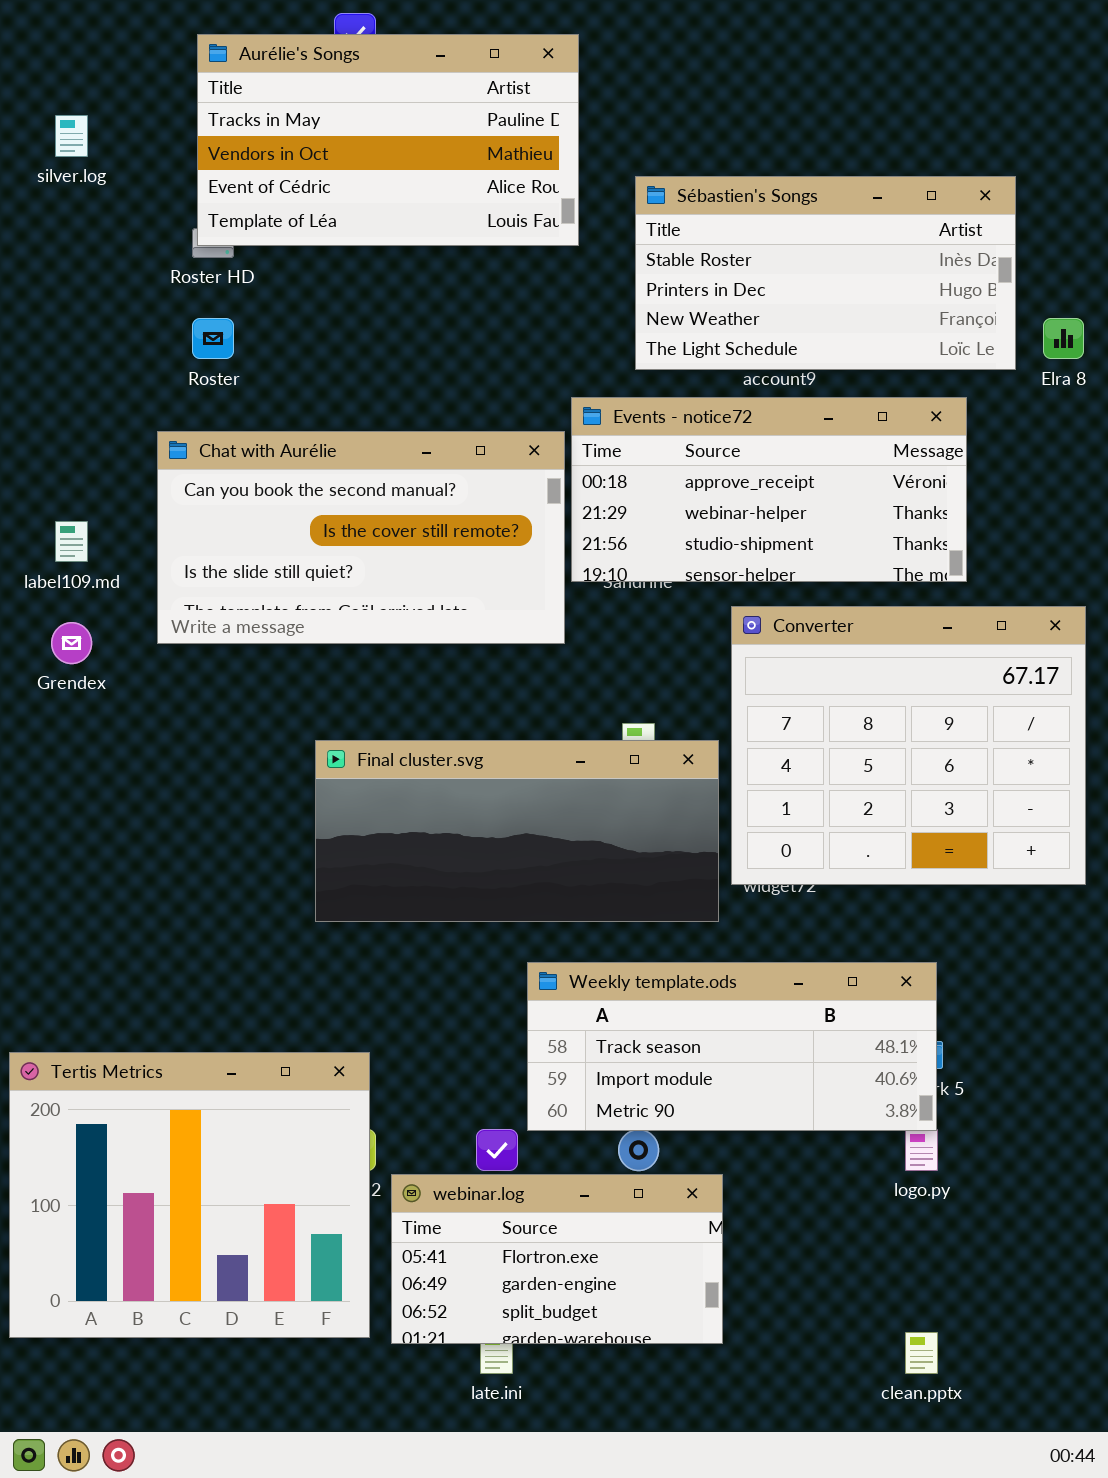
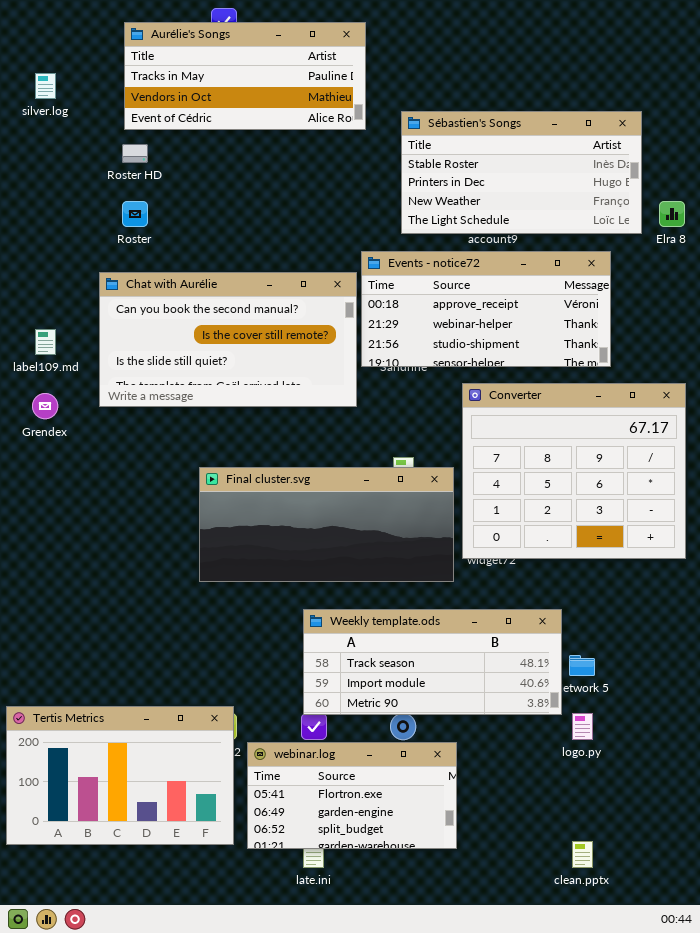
Aurélie's Songs: [197,34,579,246] -> [124,22,366,130], resized
Weekly template.ods: [527,962,937,1131] -> [303,609,562,715], moved
Tertis Metrics: [9,1052,370,1338] -> [6,706,234,845], resized

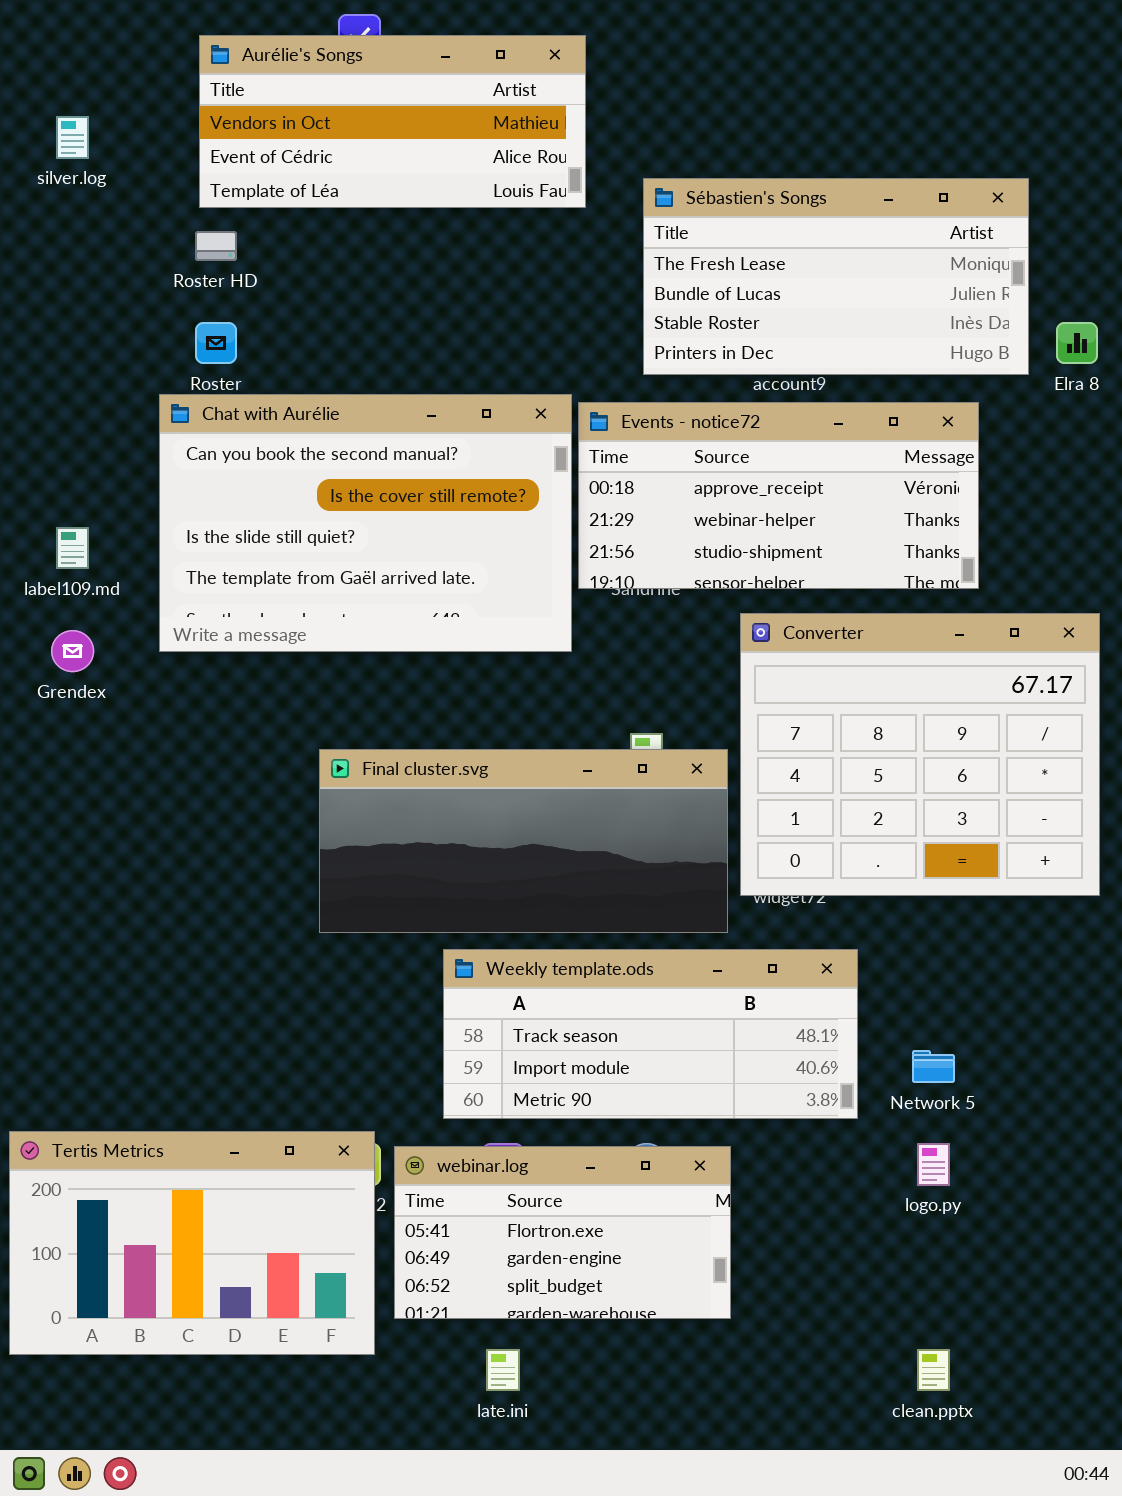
Aurélie's Songs: [124,22,366,130] -> [199,35,586,208], scrolled down 1 row
Sébastien's Songs: [401,111,642,234] -> [643,178,1029,375], scrolled up 2 rows
Chat with Aurélie: [99,272,357,407] -> [159,394,572,652], resized
Weekly template.ods: [303,609,562,715] -> [443,949,858,1119], moved
webinar.log: [247,742,457,849] -> [394,1146,731,1319], moved

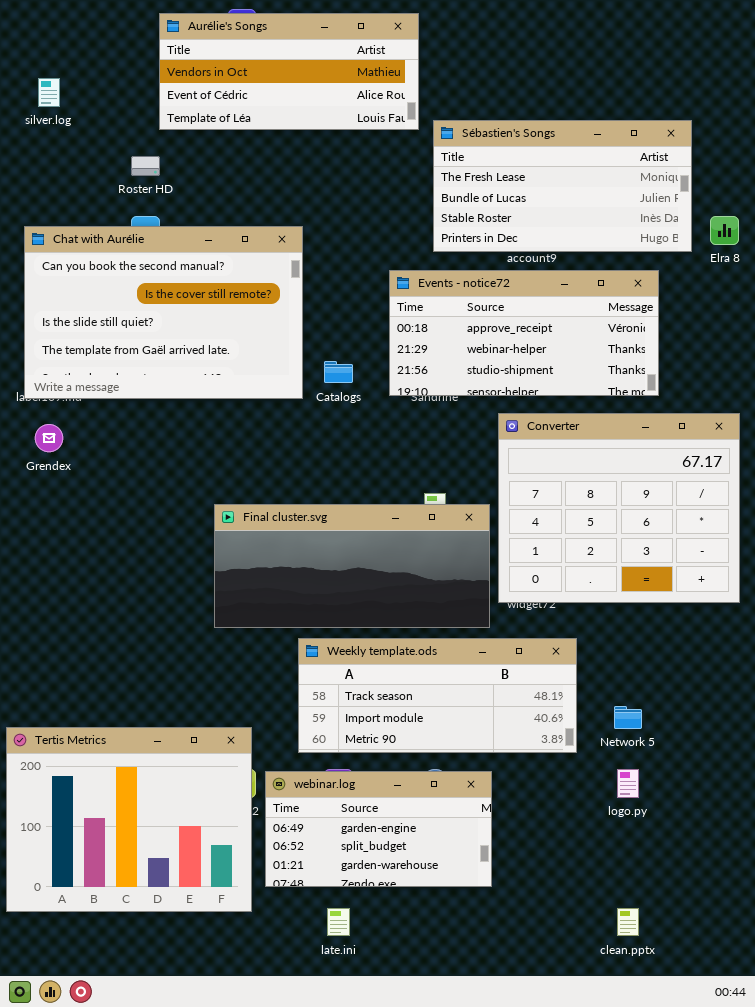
Aurélie's Songs: [199,35,586,208] -> [159,13,419,130], moved
Chat with Aurélie: [159,394,572,652] -> [24,226,303,399], moved
Tertis Metrics: [9,1131,375,1355] -> [6,727,252,912], resized
webinar.log: [394,1146,731,1319] -> [265,771,492,887], scrolled down 1 row

